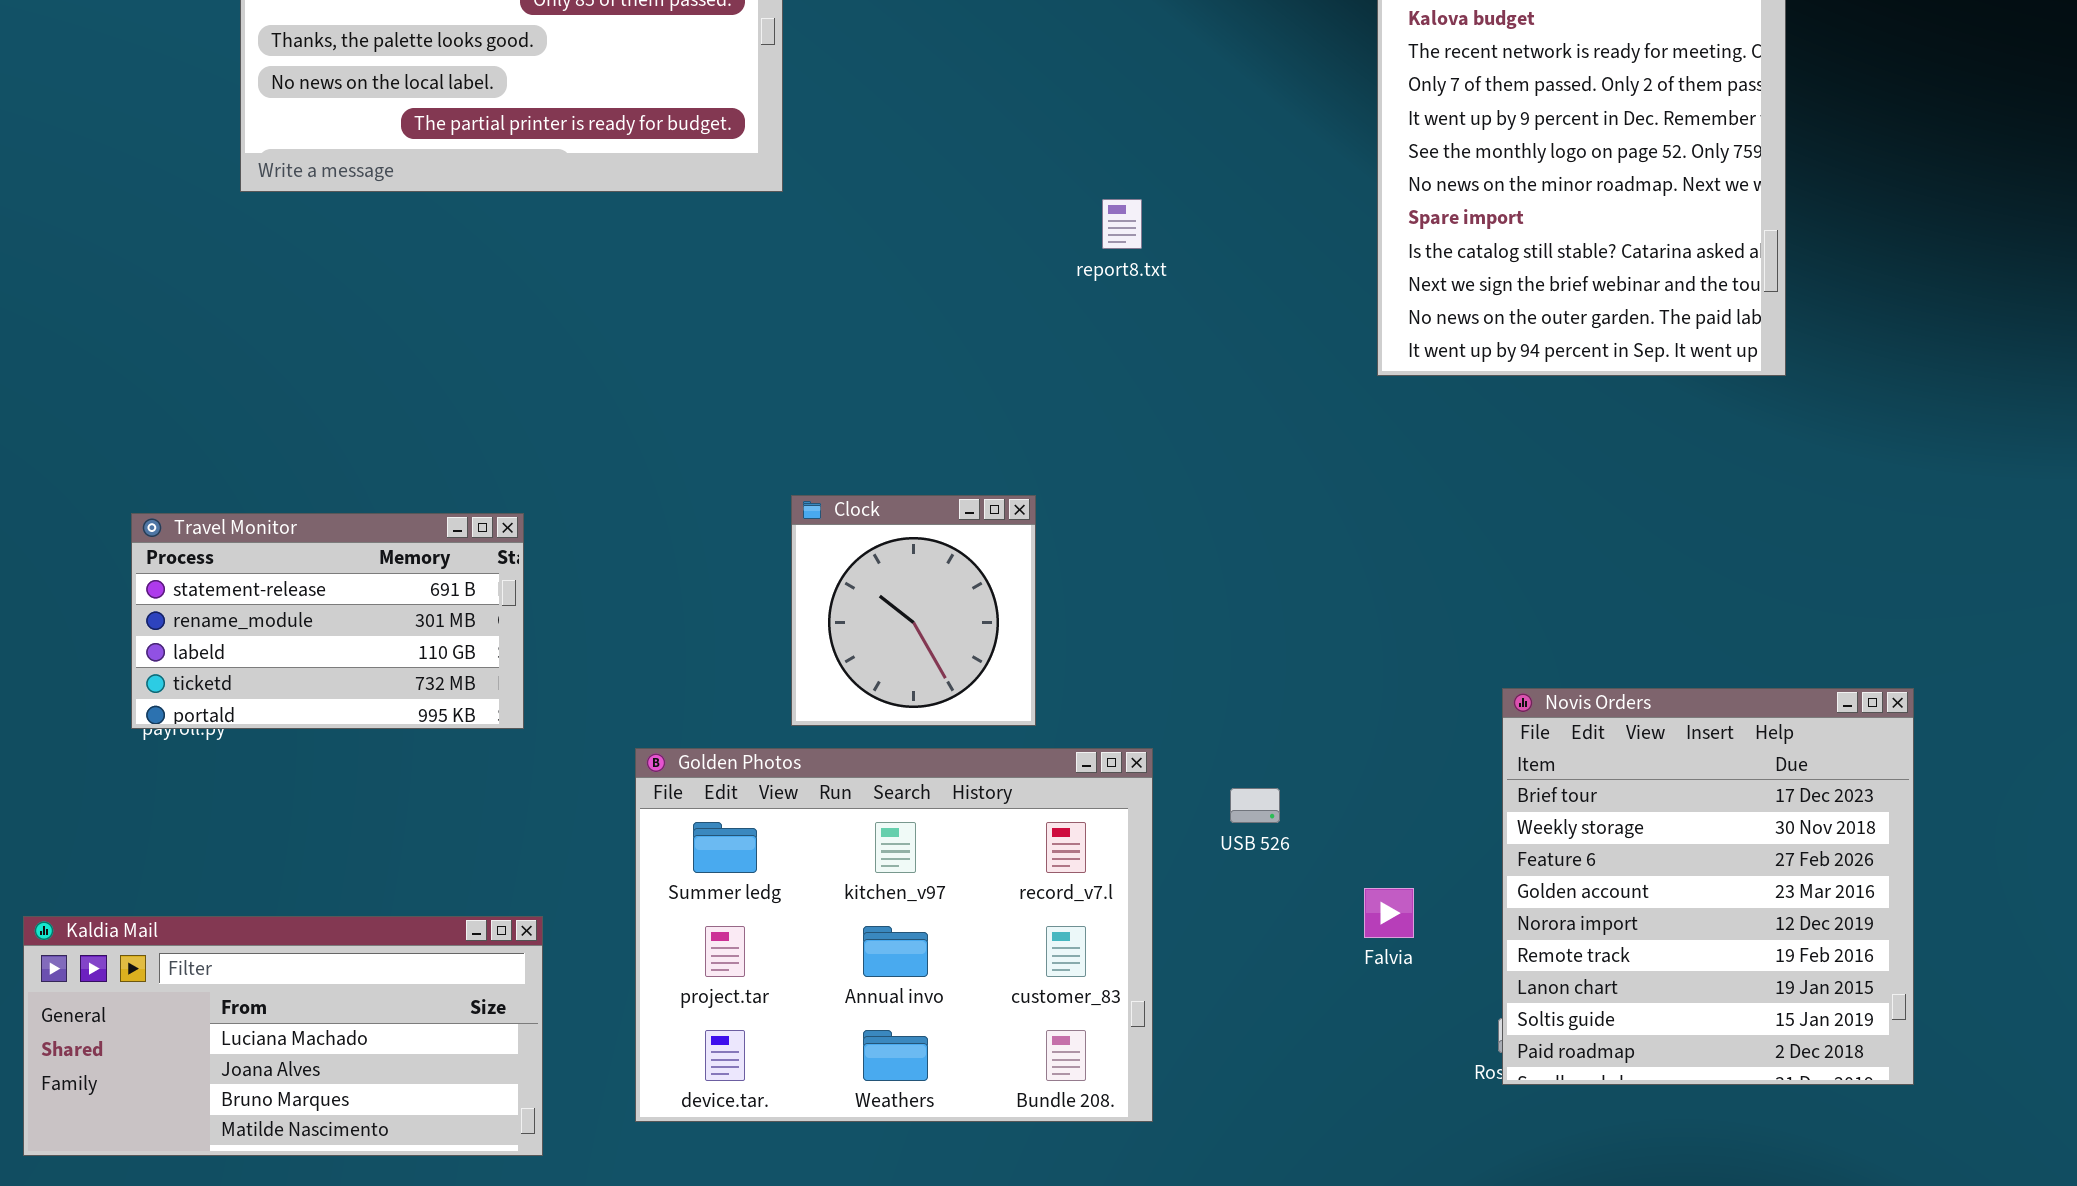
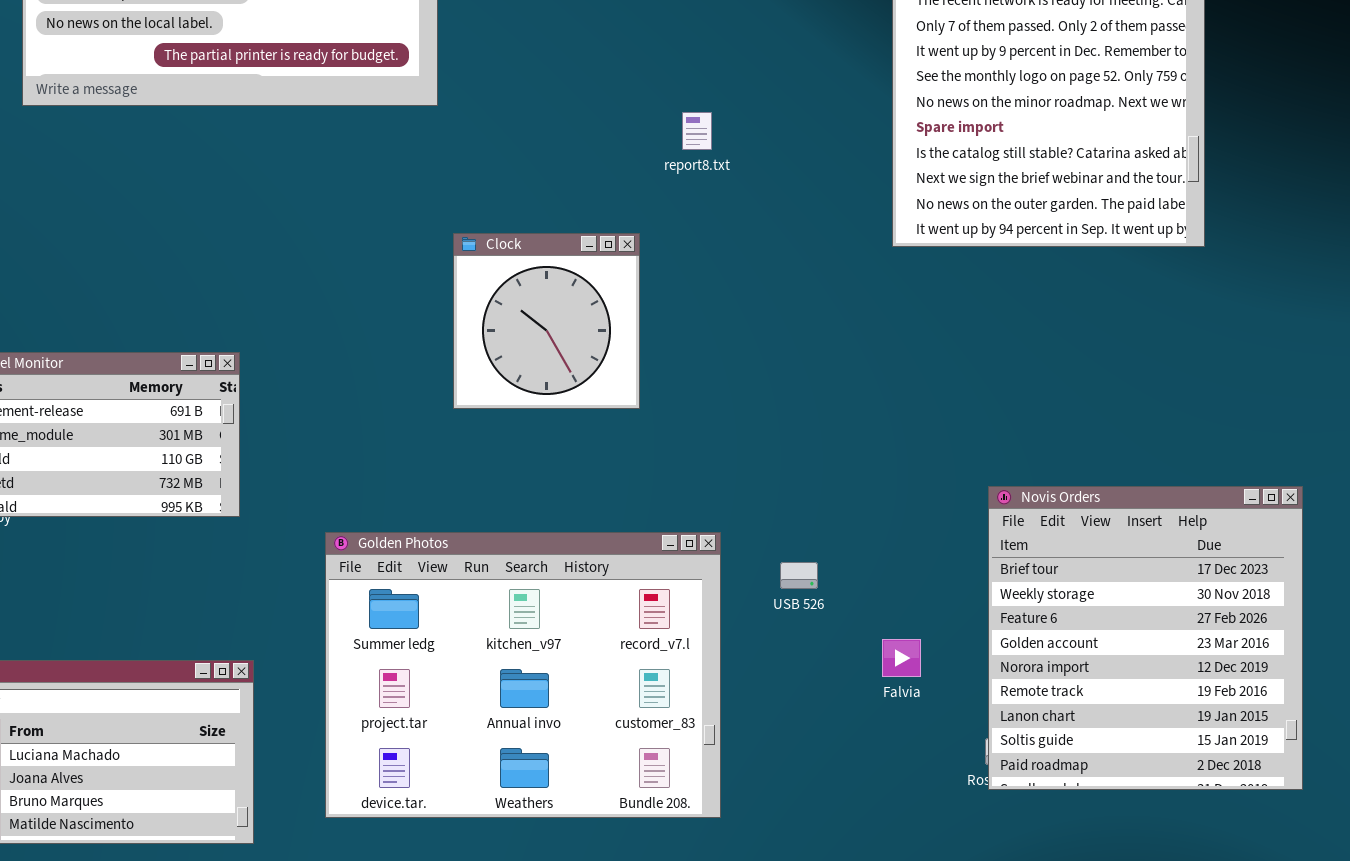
Clock: [791,495,1036,726] -> [453,233,640,409], moved

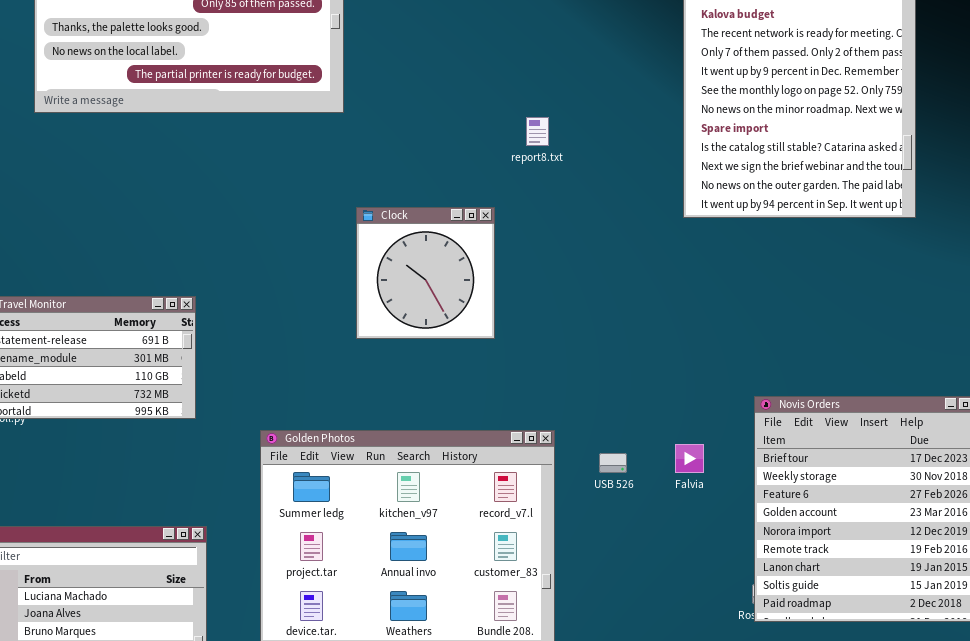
Falvia: [882,639,921,677] -> [675,444,704,473], moved

